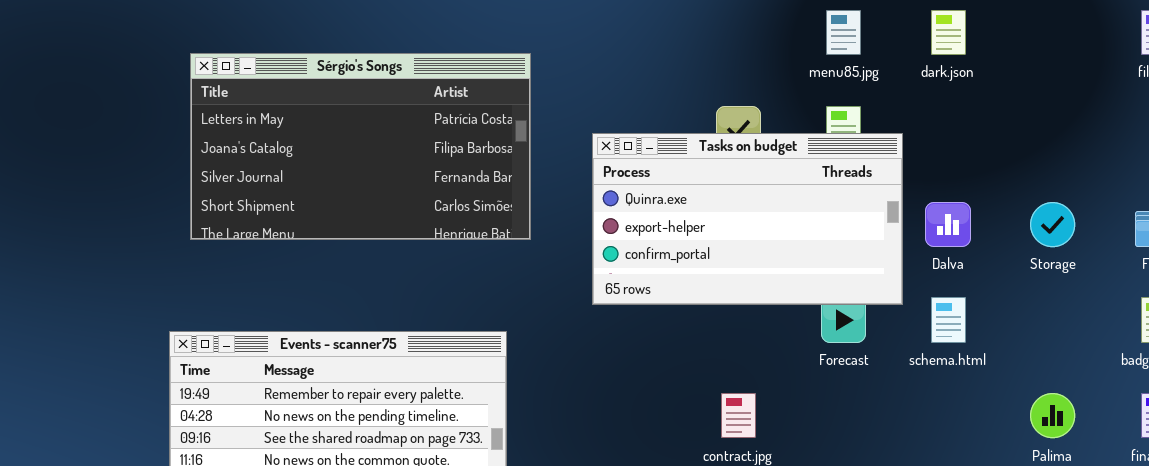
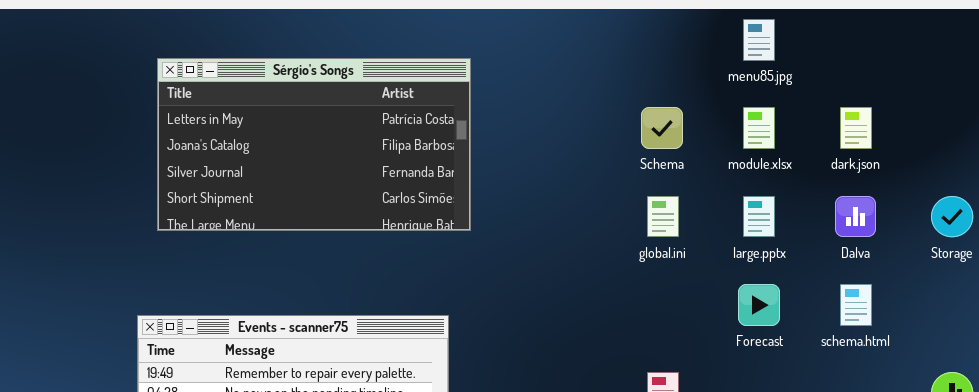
dark.json: [931,10,966,55] -> [840,107,872,149], moved
Tasks on budget: [592,133,903,305] -> none, closed

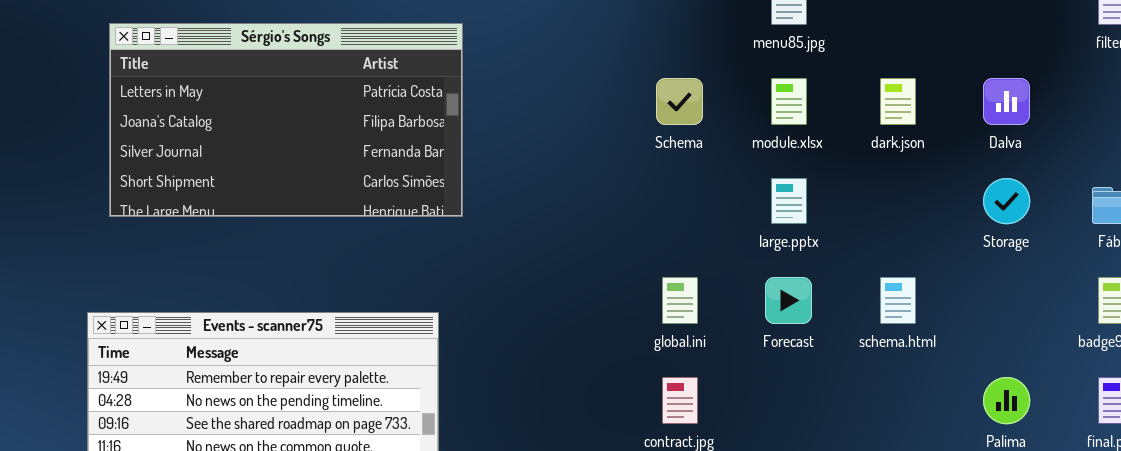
global.ini: [647,196,679,237] -> [662,277,698,324], moved
Dalva: [835,196,876,237] -> [983,78,1030,125], moved

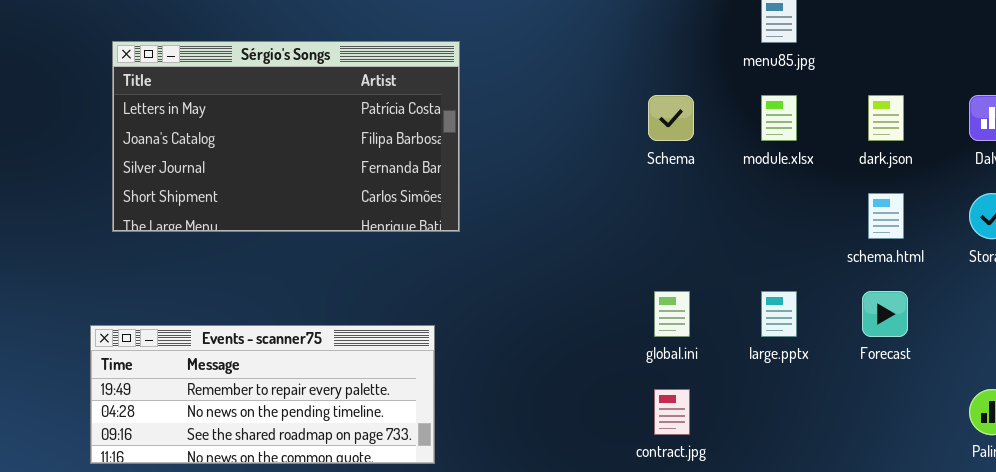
large.pptx: [771,178,807,224] -> [761,291,797,337], moved
Forecast: [765,277,812,324] -> [862,291,908,337], moved
schema.html: [880,277,916,324] -> [868,193,904,239], moved

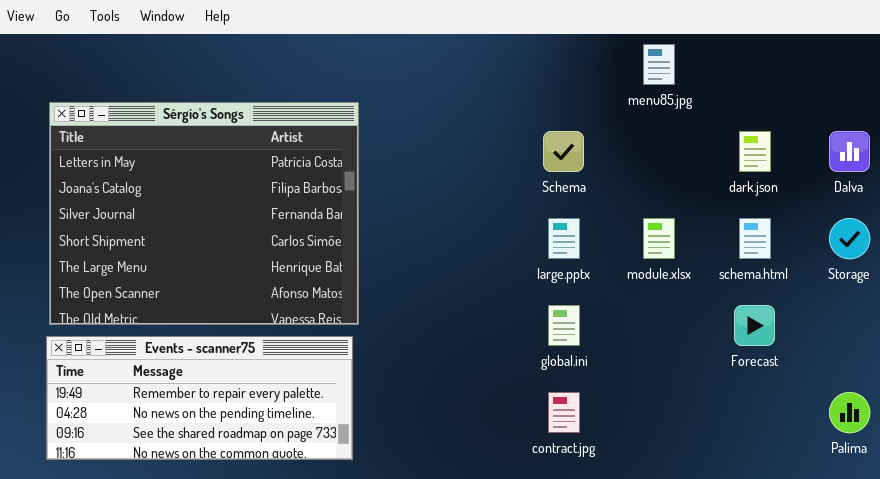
Sérgio's Songs: [112,41,460,232] -> [49,102,359,325], moved, resized
module.xlsx: [761,95,797,141] -> [643,218,675,259], moved
large.pptx: [761,291,797,337] -> [548,218,580,259], moved

